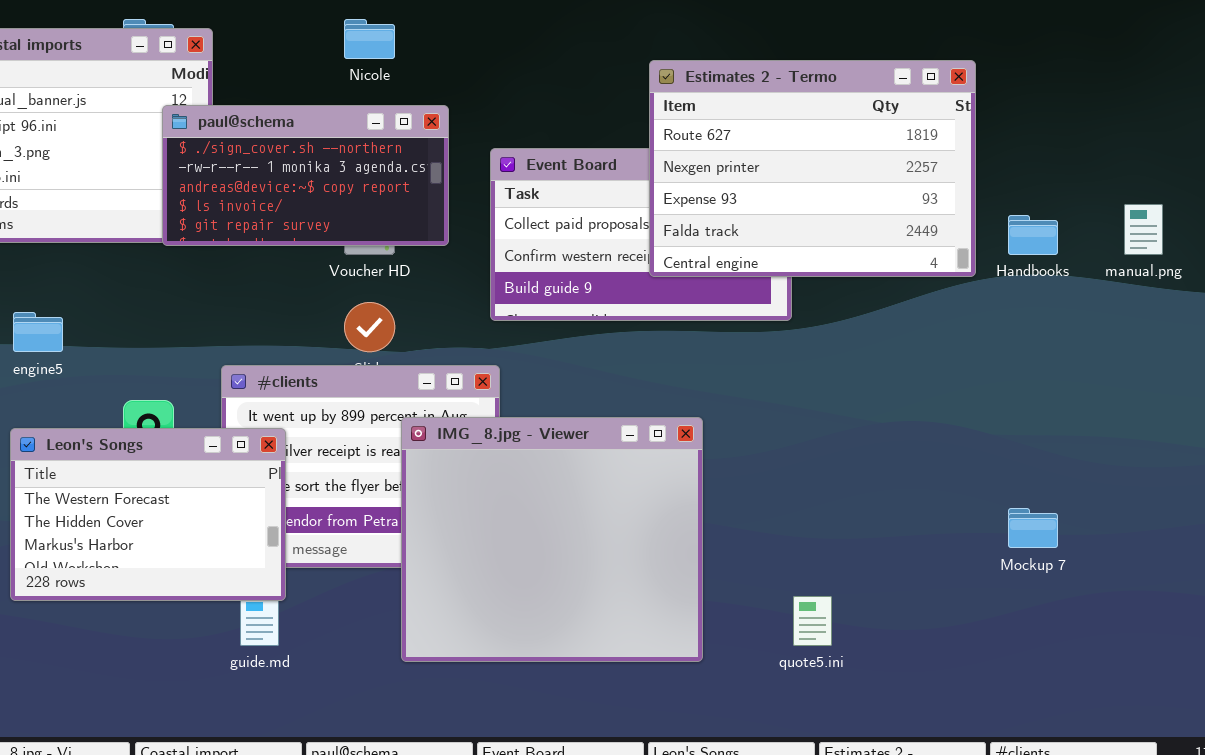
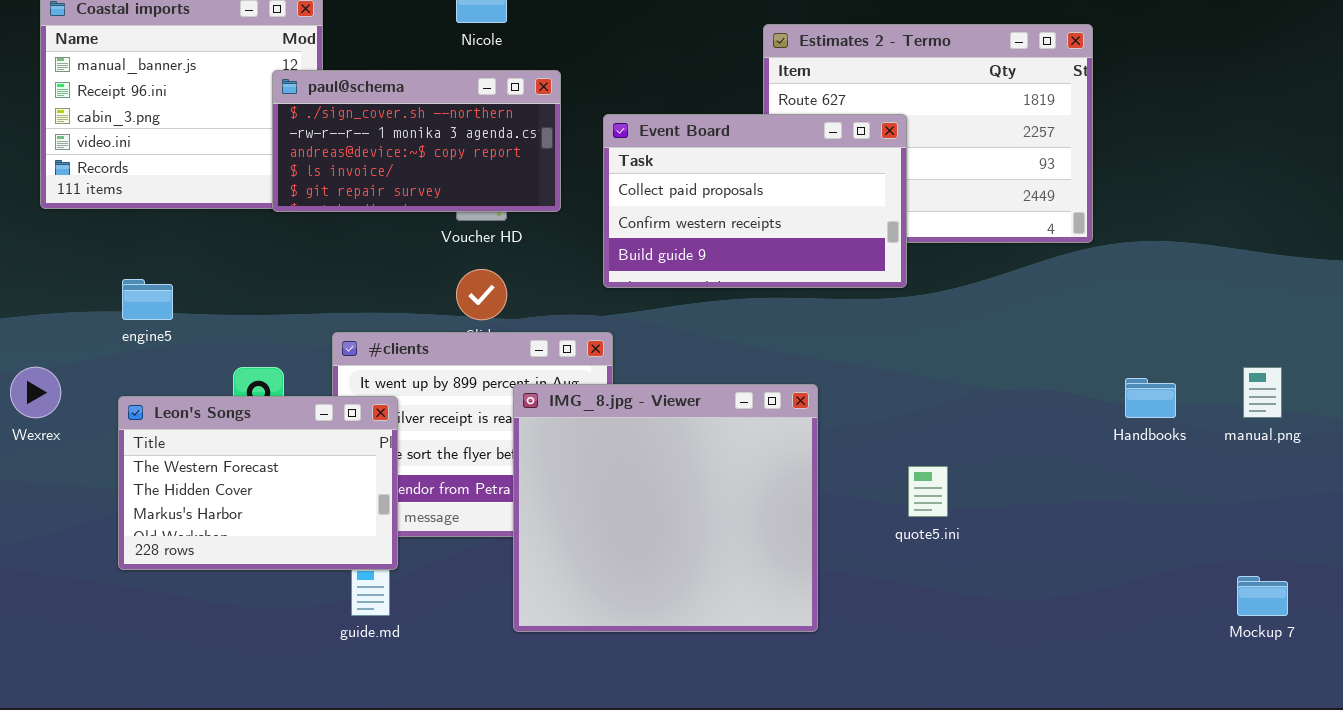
Event Board: [490,148,792,321] -> [603,114,907,288], raised
manual.png: [1124,204,1163,255] -> [1243,367,1282,418], moved
Handbooks: [1008,215,1058,255] -> [1125,378,1176,418], moved
Mockup 7: [1008,508,1058,548] -> [1237,576,1288,616], moved
quote5.ini: [793,596,832,646] -> [908,466,948,517], moved

